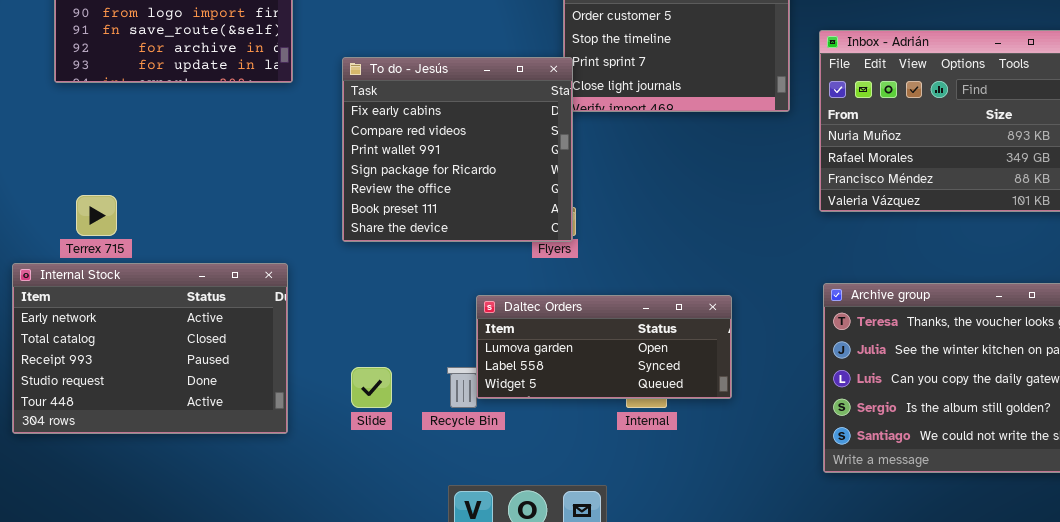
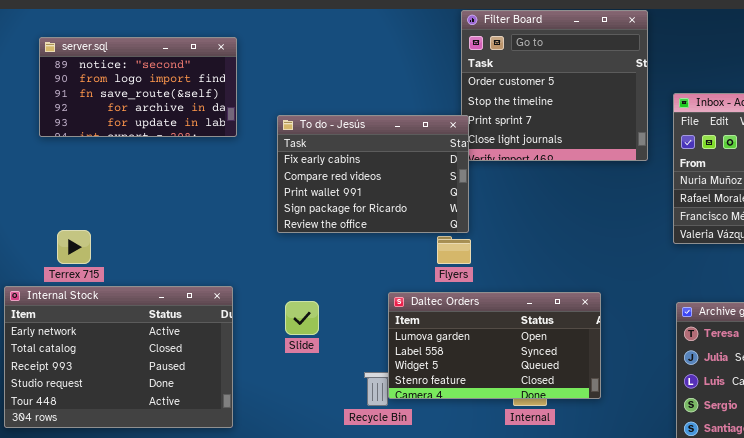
To do - Jesús: [342,57,573,242] -> [277,115,469,233], resized
Daltec Orders: [476,295,732,399] -> [388,292,601,399], resized
Slide: [351,367,392,408] -> [285,301,319,335], moved

